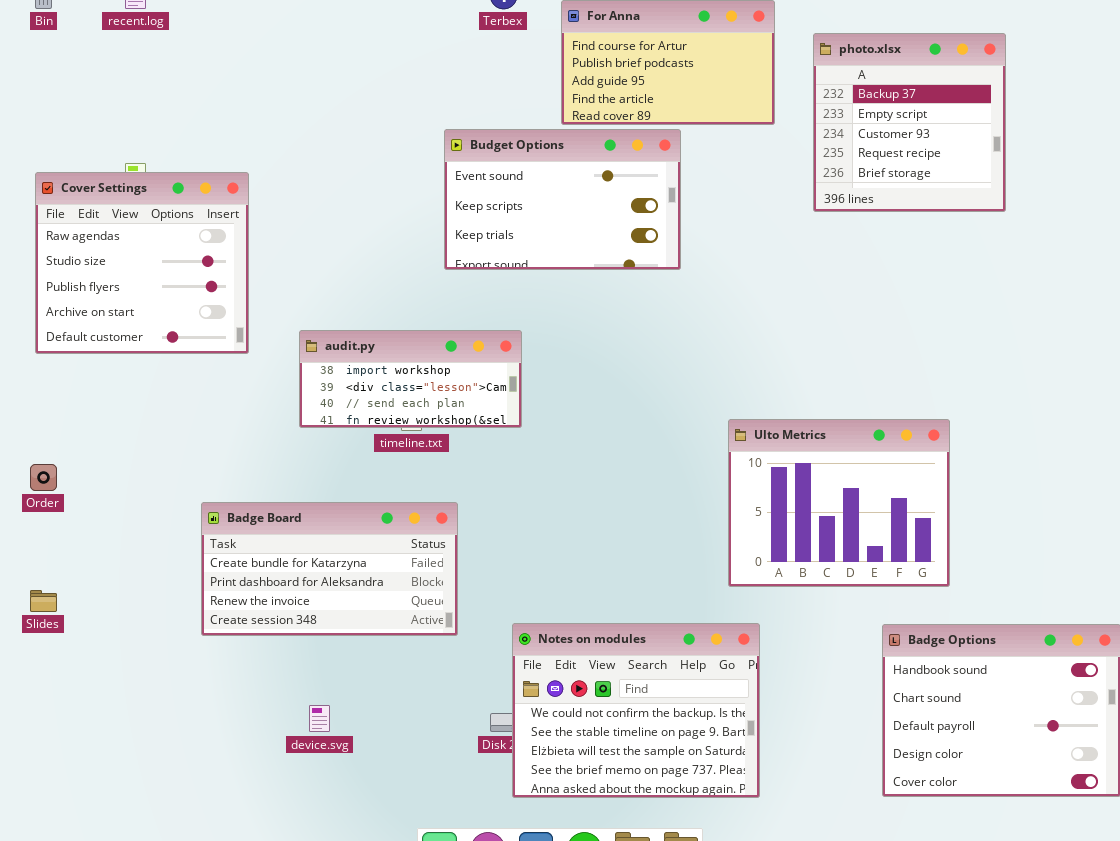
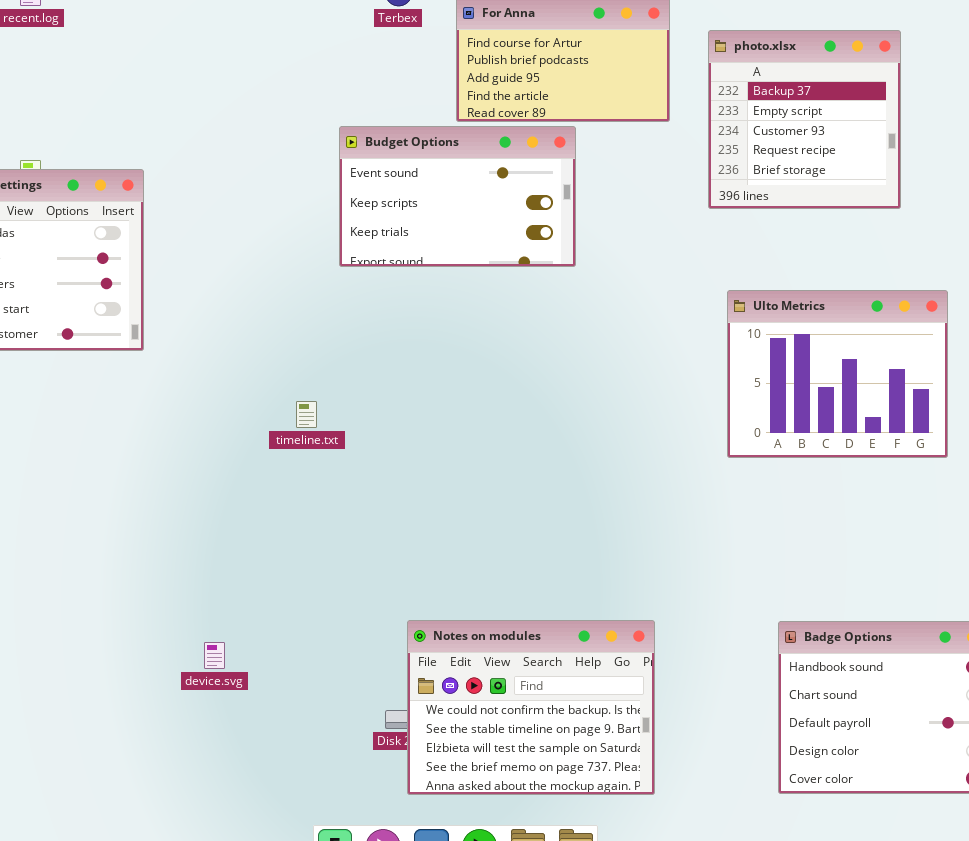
audit.py: [299,330,522,428] -> none, closed
Ulto Metrics: [728,419,950,587] -> [727,290,948,458], moved
Badge Board: [201,502,458,636] -> none, closed
device.svg: [309,705,330,732] -> [204,642,225,669], moved

